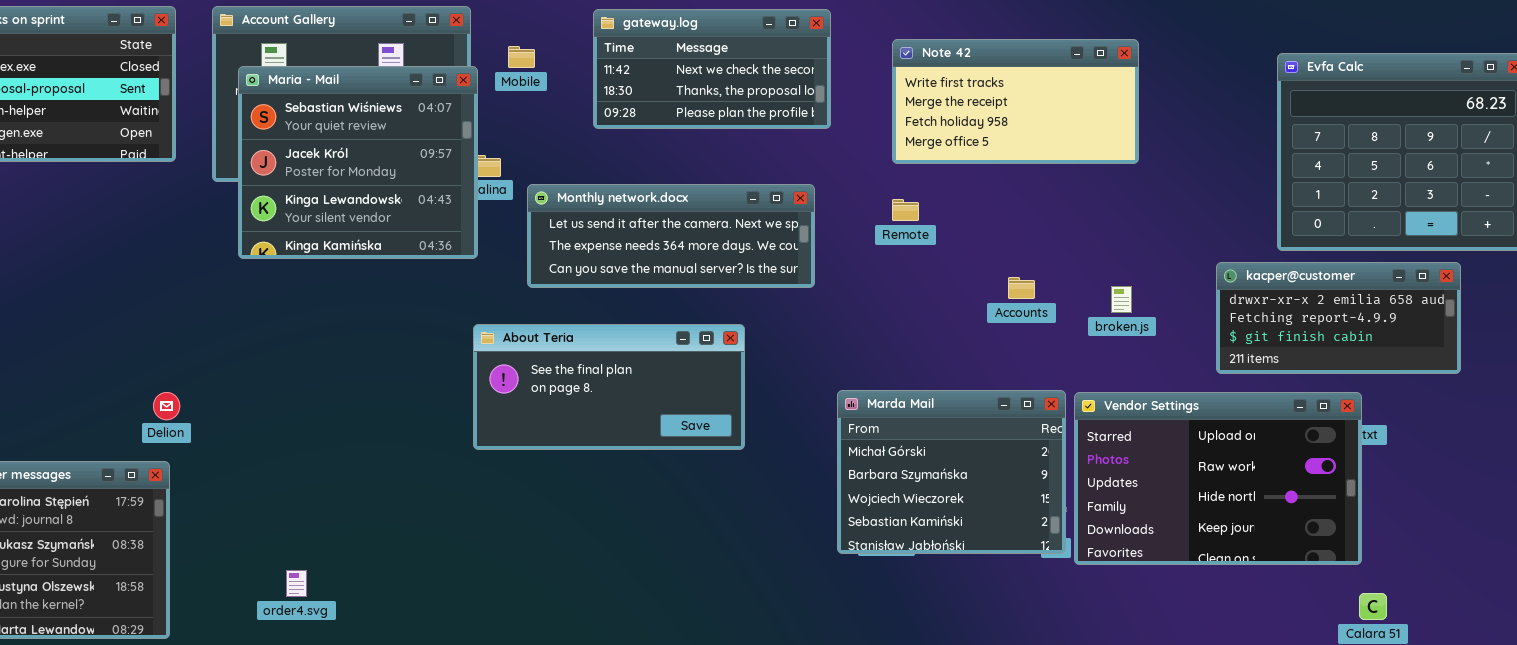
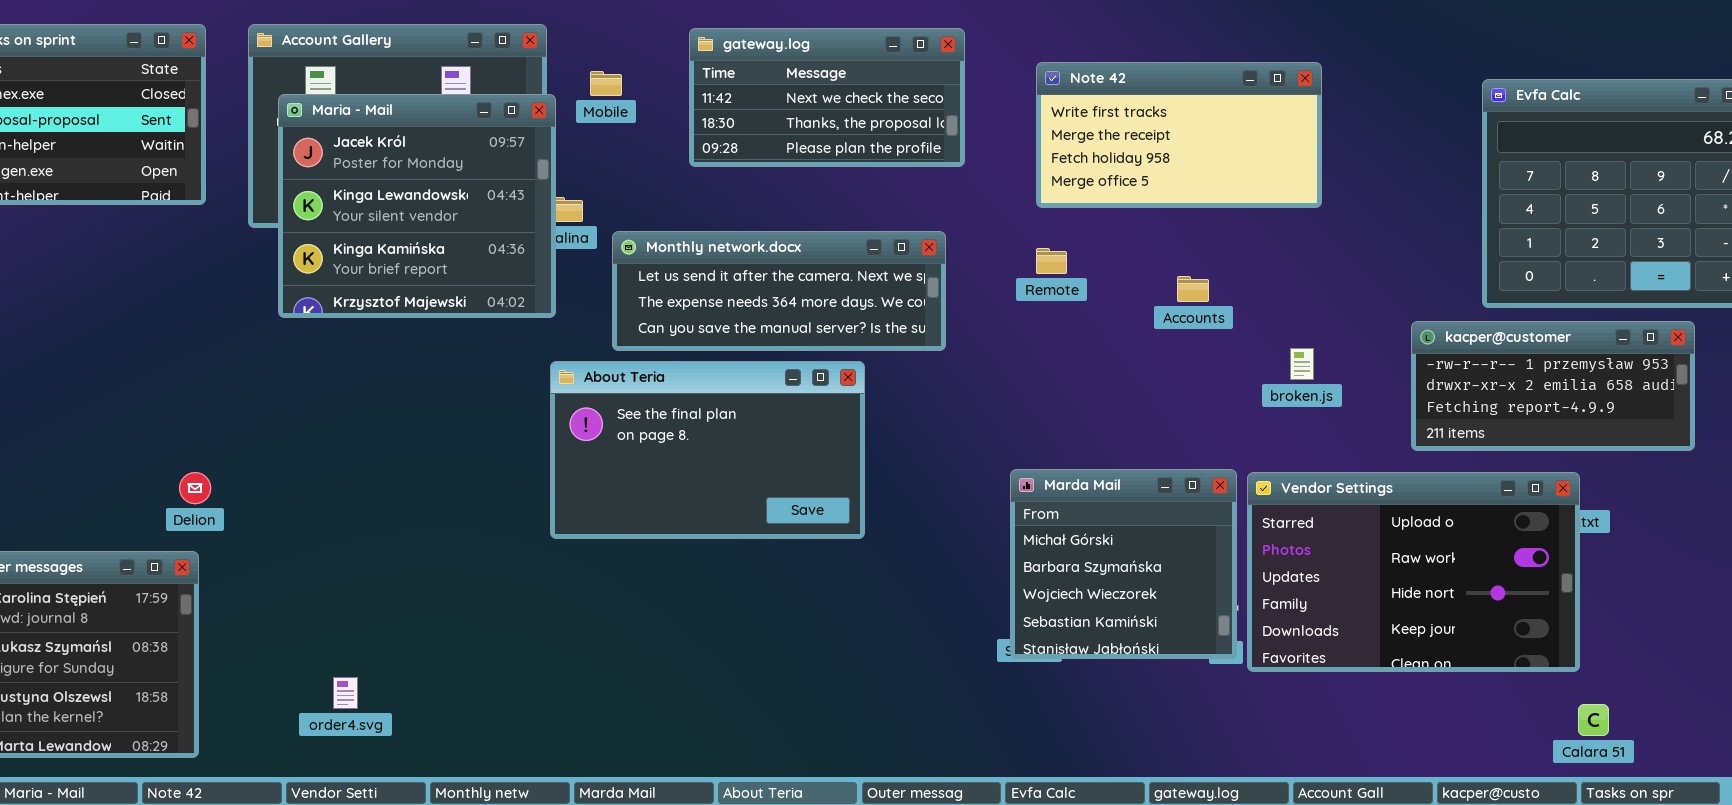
Maria - Mail: [238,66,478,259] -> [278,94,556,318], scrolled down 1 row
kacper@customer: [1216,262,1461,374] -> [1411,321,1695,451], scrolled up 1 row
Accounts: [1008,277,1035,299] -> [1177,276,1209,302], moved
About Teria: [473,324,745,450] -> [550,361,865,539], resized
Marda Mail: [837,390,1066,554] -> [1010,469,1237,659], resized

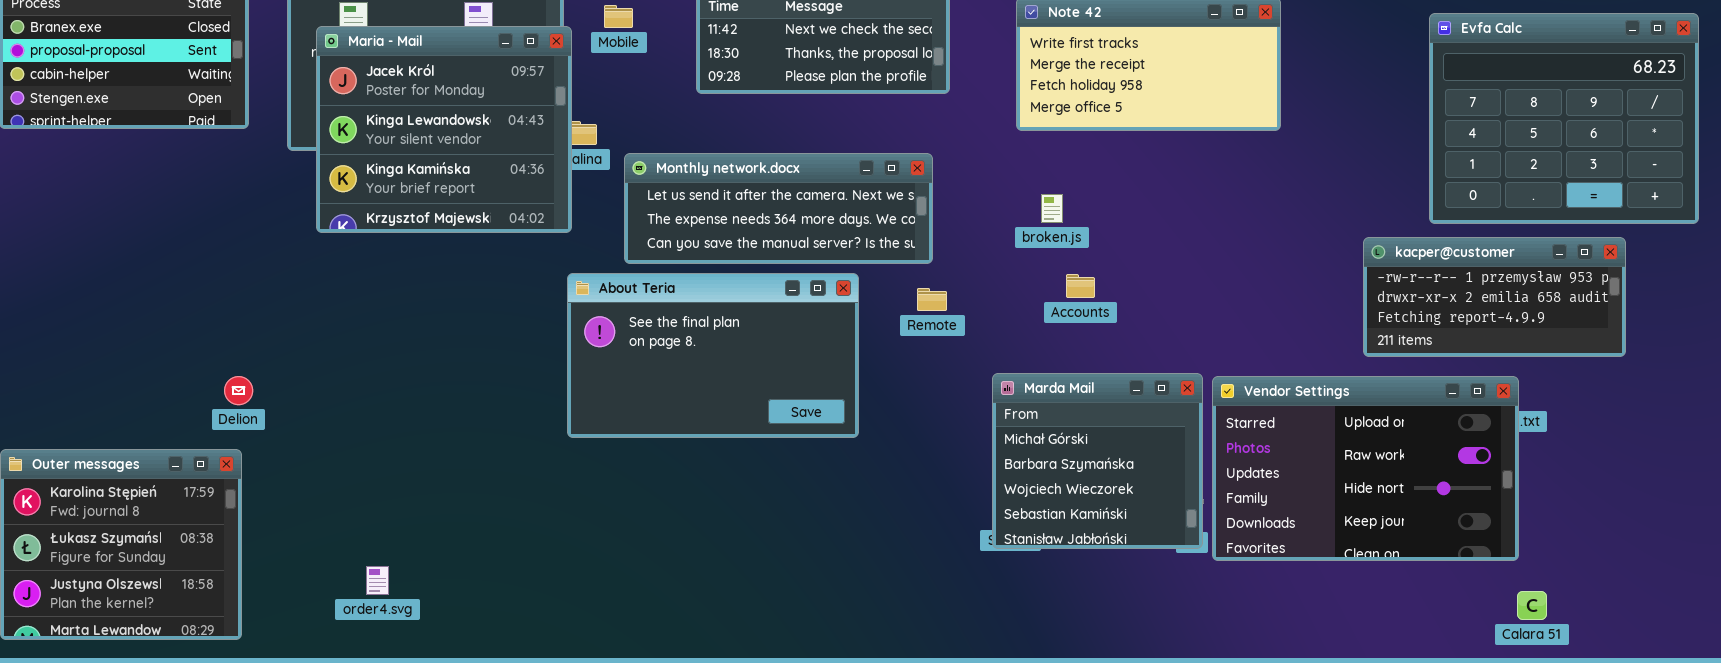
Remote: [1036,248,1067,274] -> [917,288,947,311], moved
Accounts: [1177,276,1209,302] -> [1066,274,1095,298], moved
broken.js: [1290,348,1314,380] -> [1041,194,1063,223], moved

